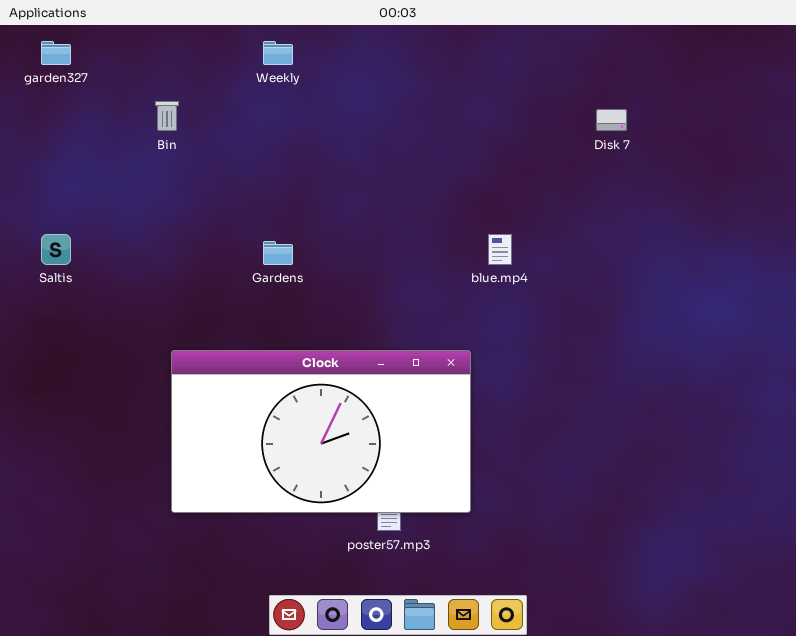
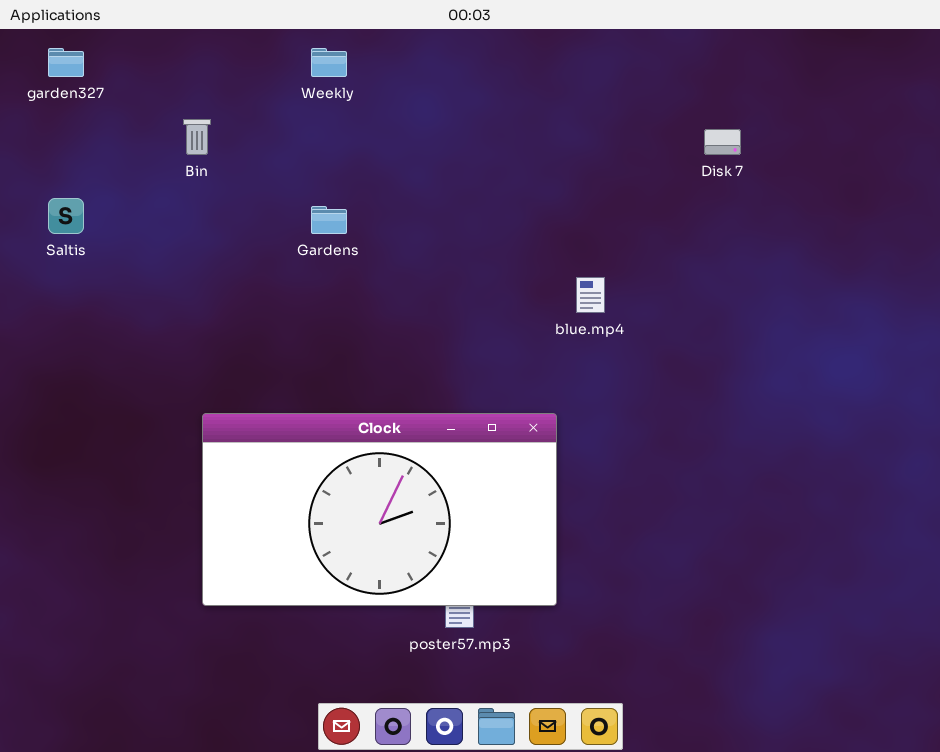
Saltis: [41,234,71,265] -> [48,198,84,234], moved
Gardens: [263,241,293,265] -> [311,206,347,234], moved

